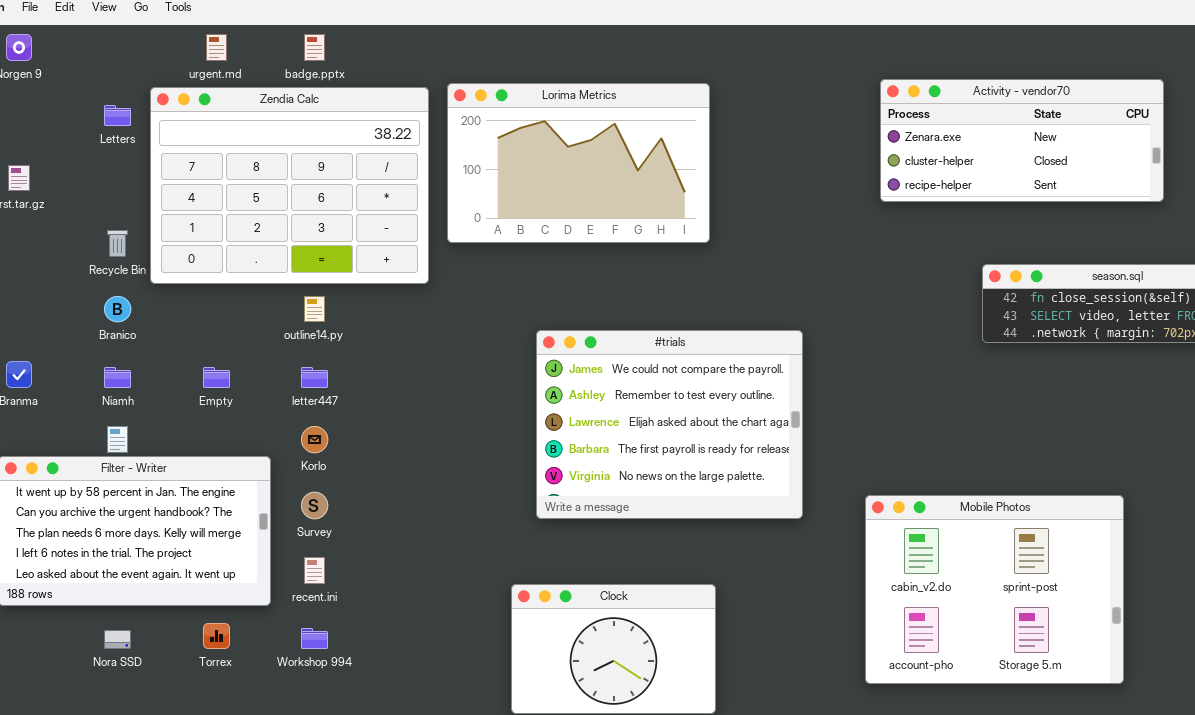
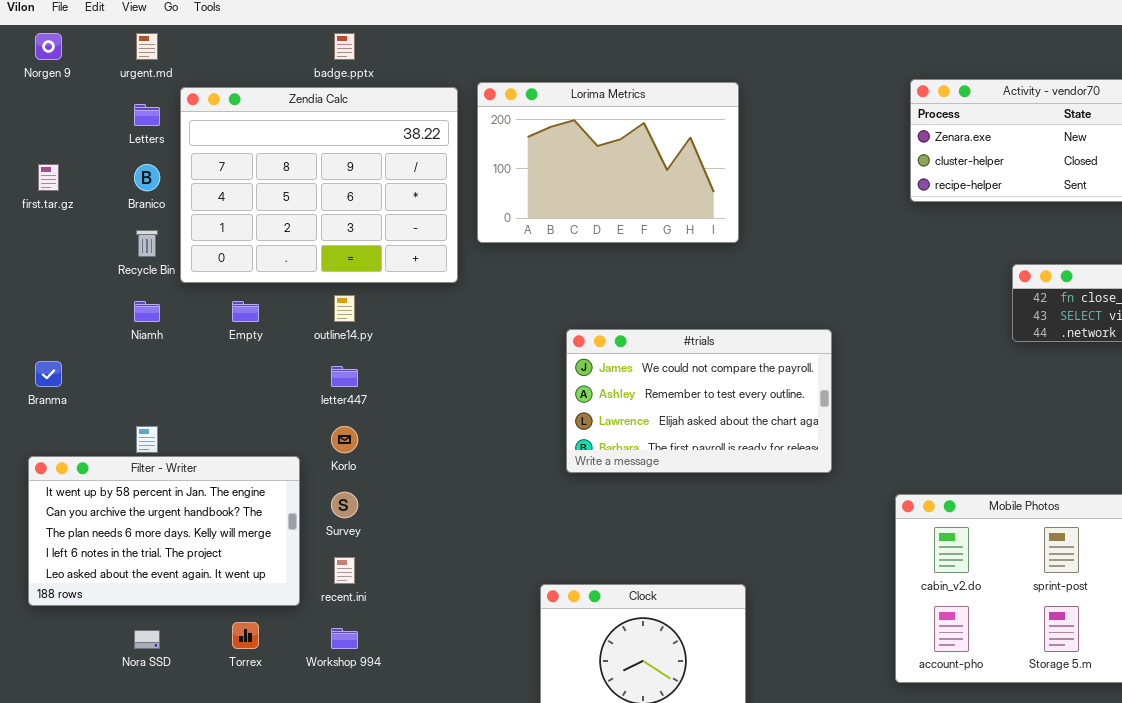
urgent.md: [206,34,227,61] -> [136,33,158,60], moved
Branico: [104,296,131,322] -> [134,164,160,191], moved
#trials: [536,330,803,519] -> [566,329,832,473], resized
Niamh: [104,367,131,388] -> [134,301,160,322], moved
Empty: [203,367,230,388] -> [232,301,259,322], moved

